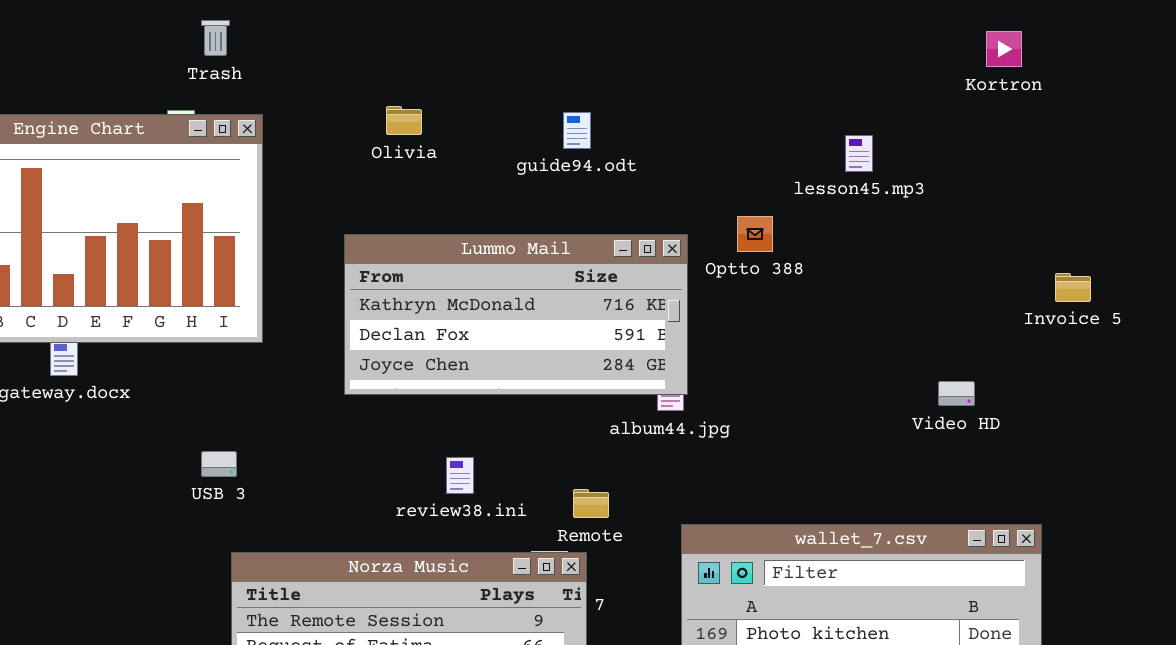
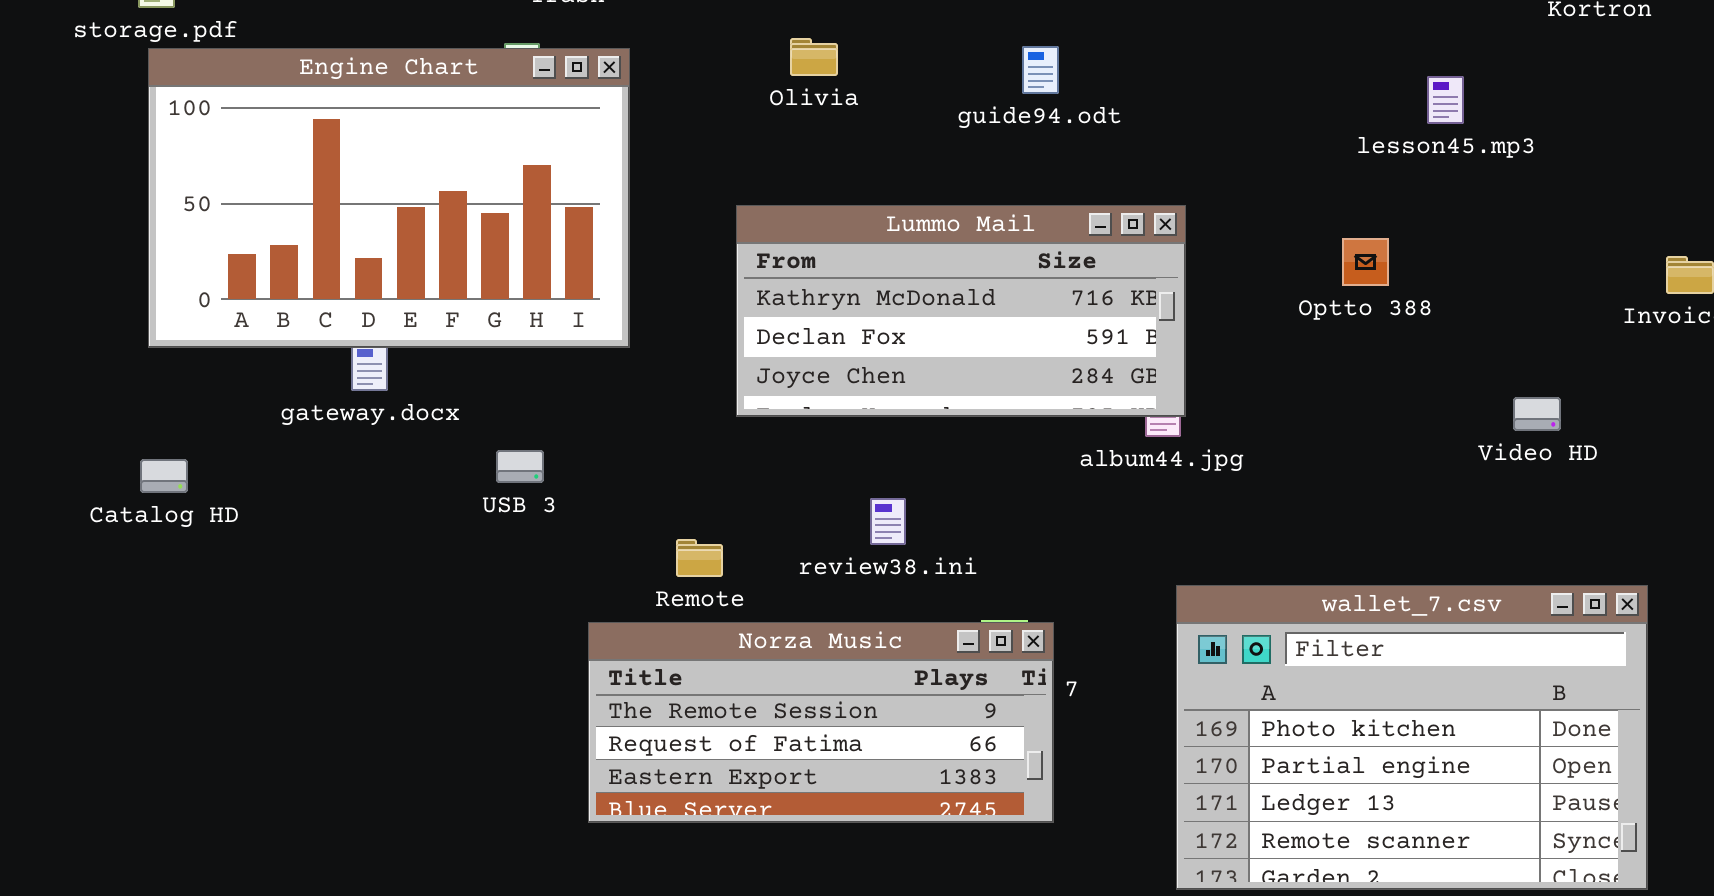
lesson45.mp3: [845,135,873,172] -> [1427,76,1464,124], moved
Optto 388: [737,216,773,252] -> [1342,238,1389,286], moved
USB 3: [201,451,237,477] -> [496,450,544,483], moved
Remote: [573,489,609,518] -> [676,539,723,577], moved

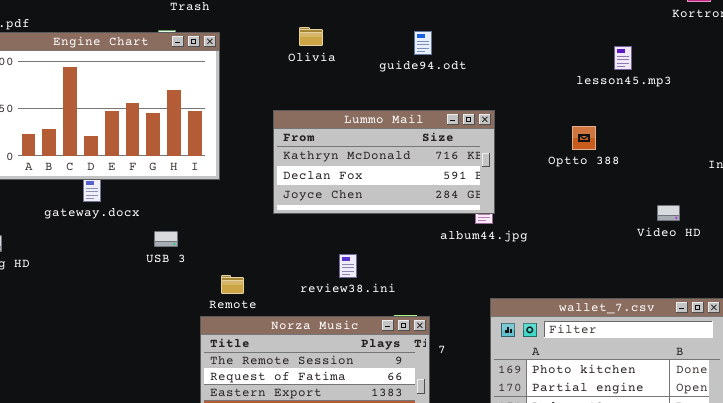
Remote: [676,539,723,577] -> [221,275,244,294], moved

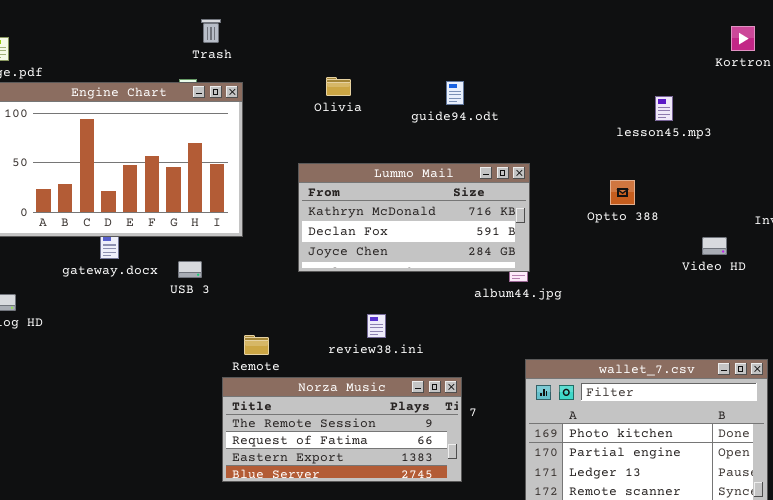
Video HD: [657,205,680,221] -> [702,237,727,255], moved
USB 3: [154,231,178,247] -> [178,261,202,278], moved

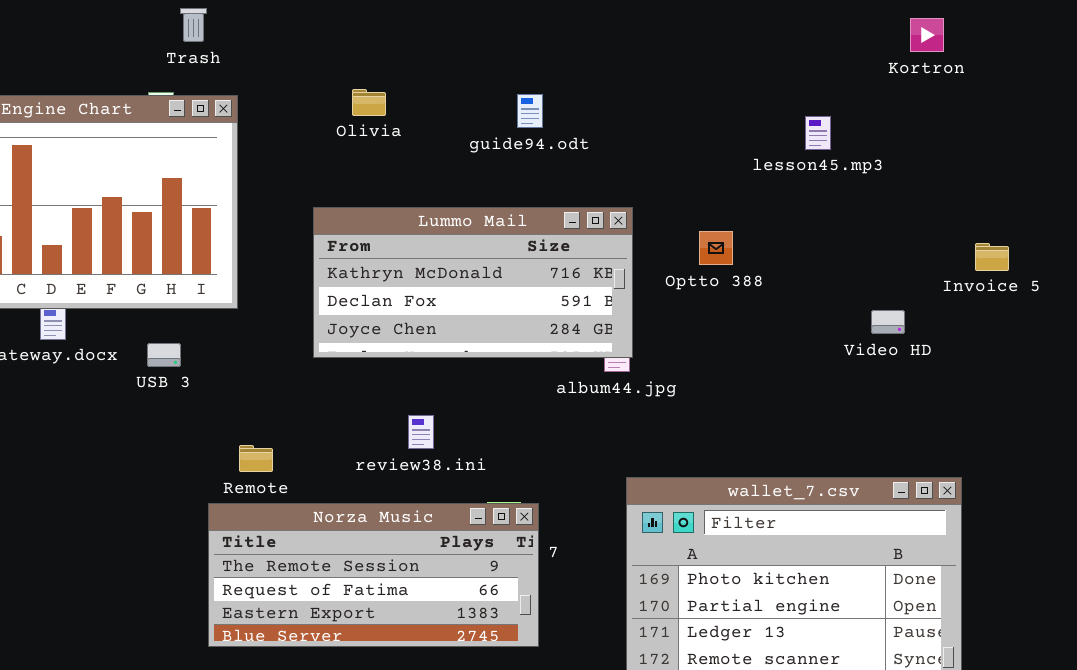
Optto 388: [610,180,635,205] -> [699,231,733,265], moved

